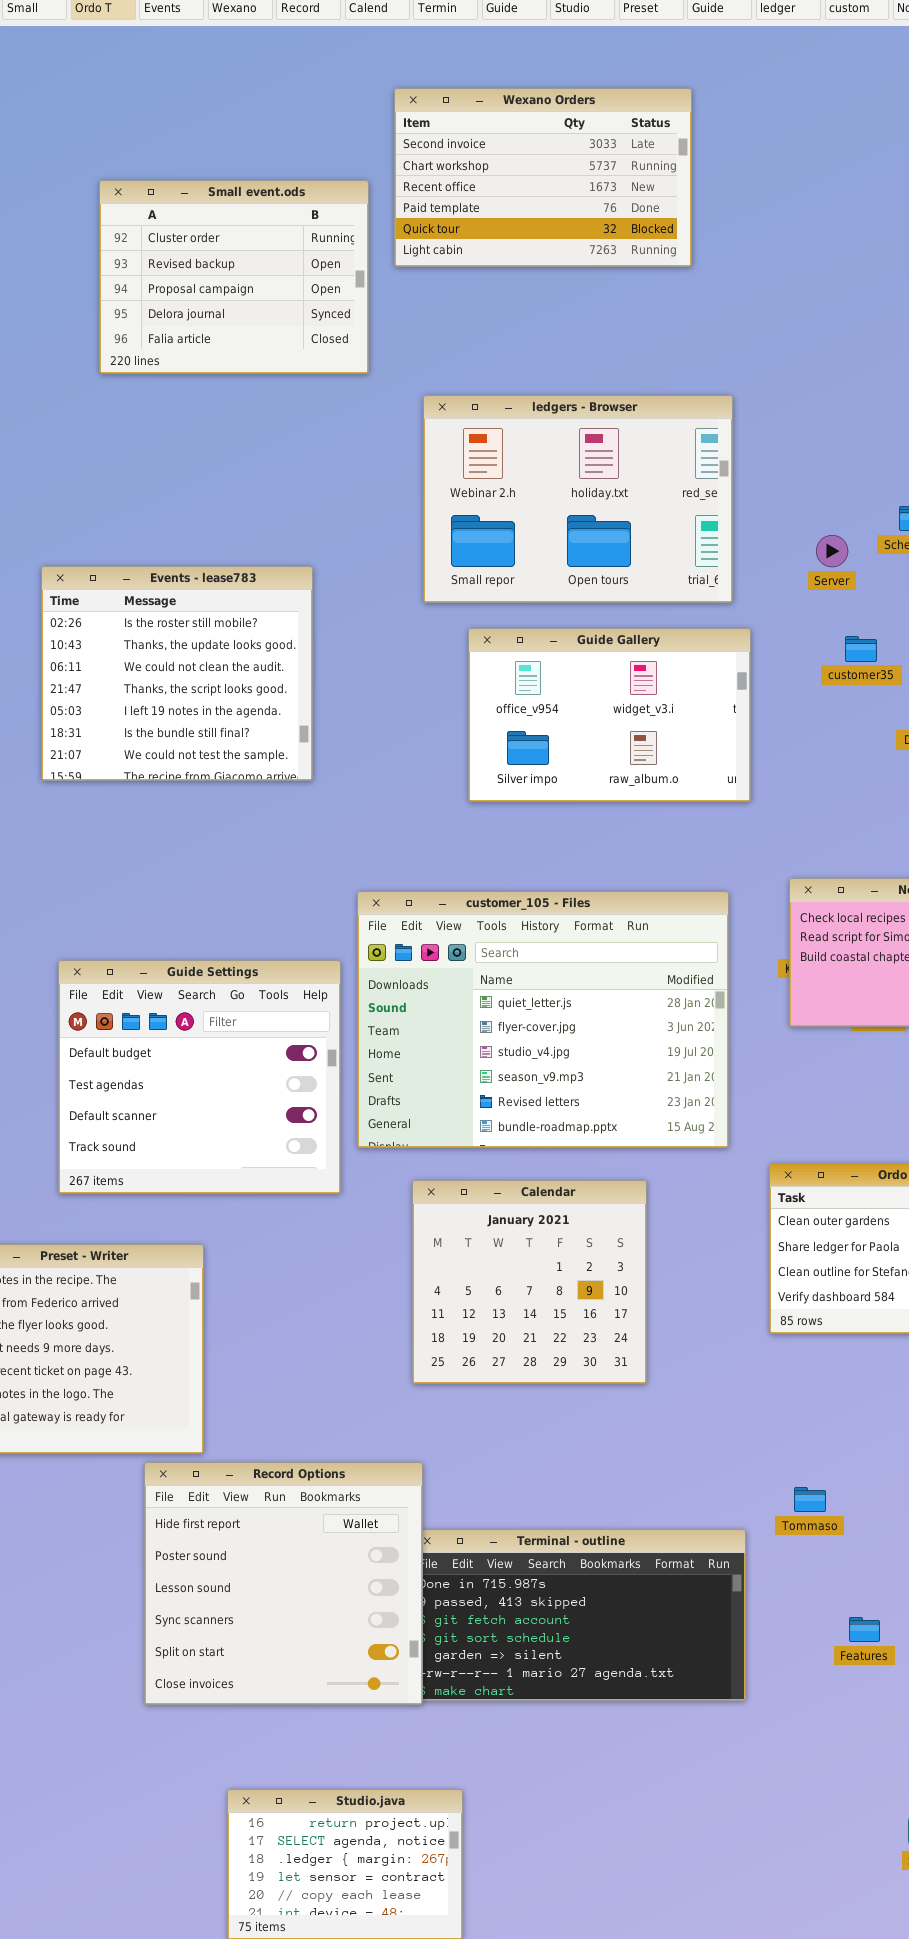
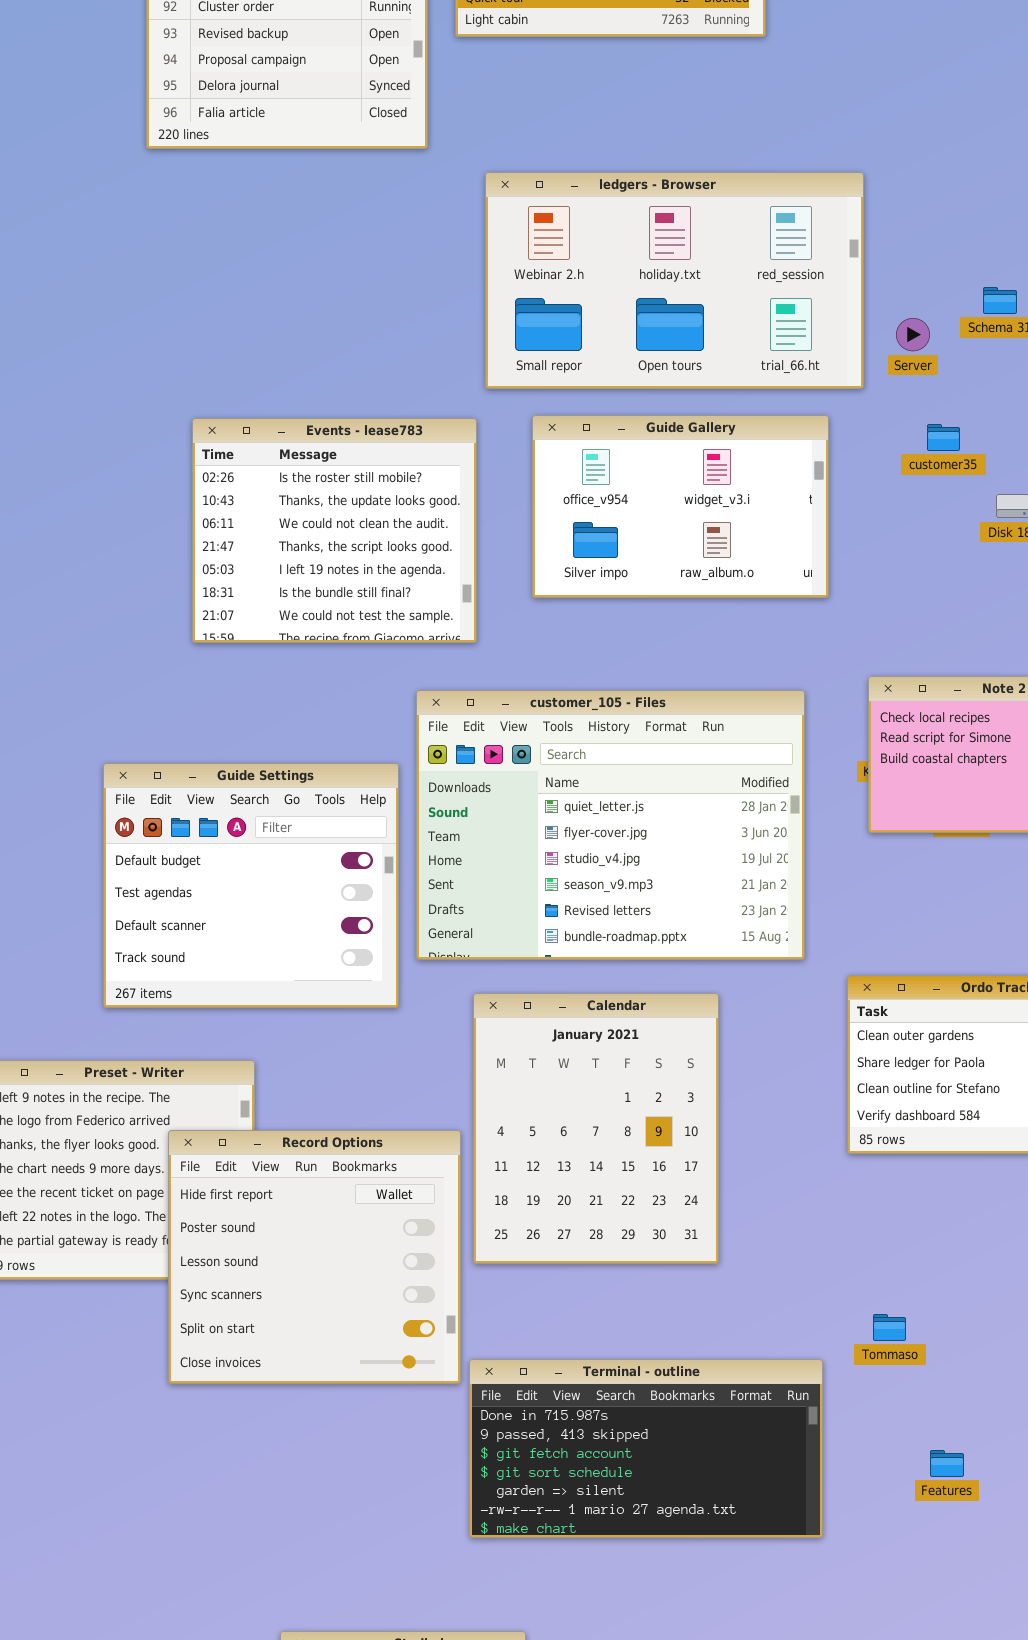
ledgers - Browser: [423,395,733,603] -> [485,172,864,389], resized
Events - lease783: [41,566,313,781] -> [192,418,477,643], moved
Calendar: [412,1180,647,1384] -> [473,993,719,1264], resized
Record Options: [144,1462,423,1705] -> [168,1130,461,1384], moved

